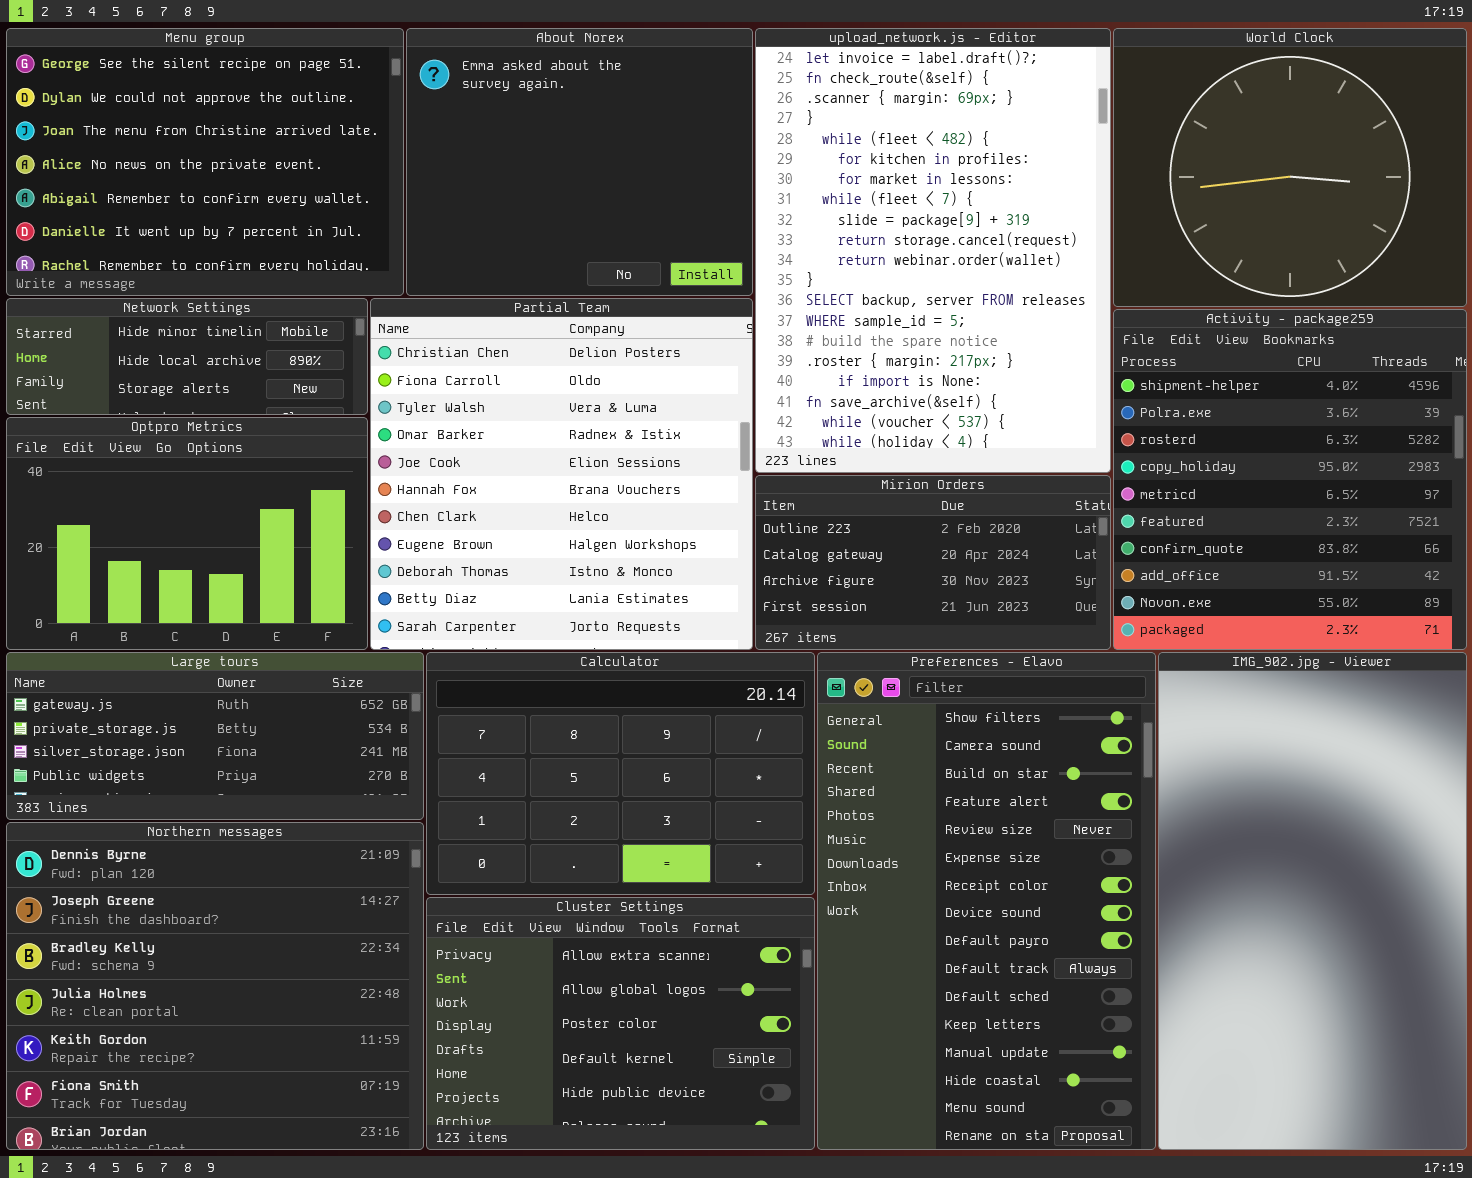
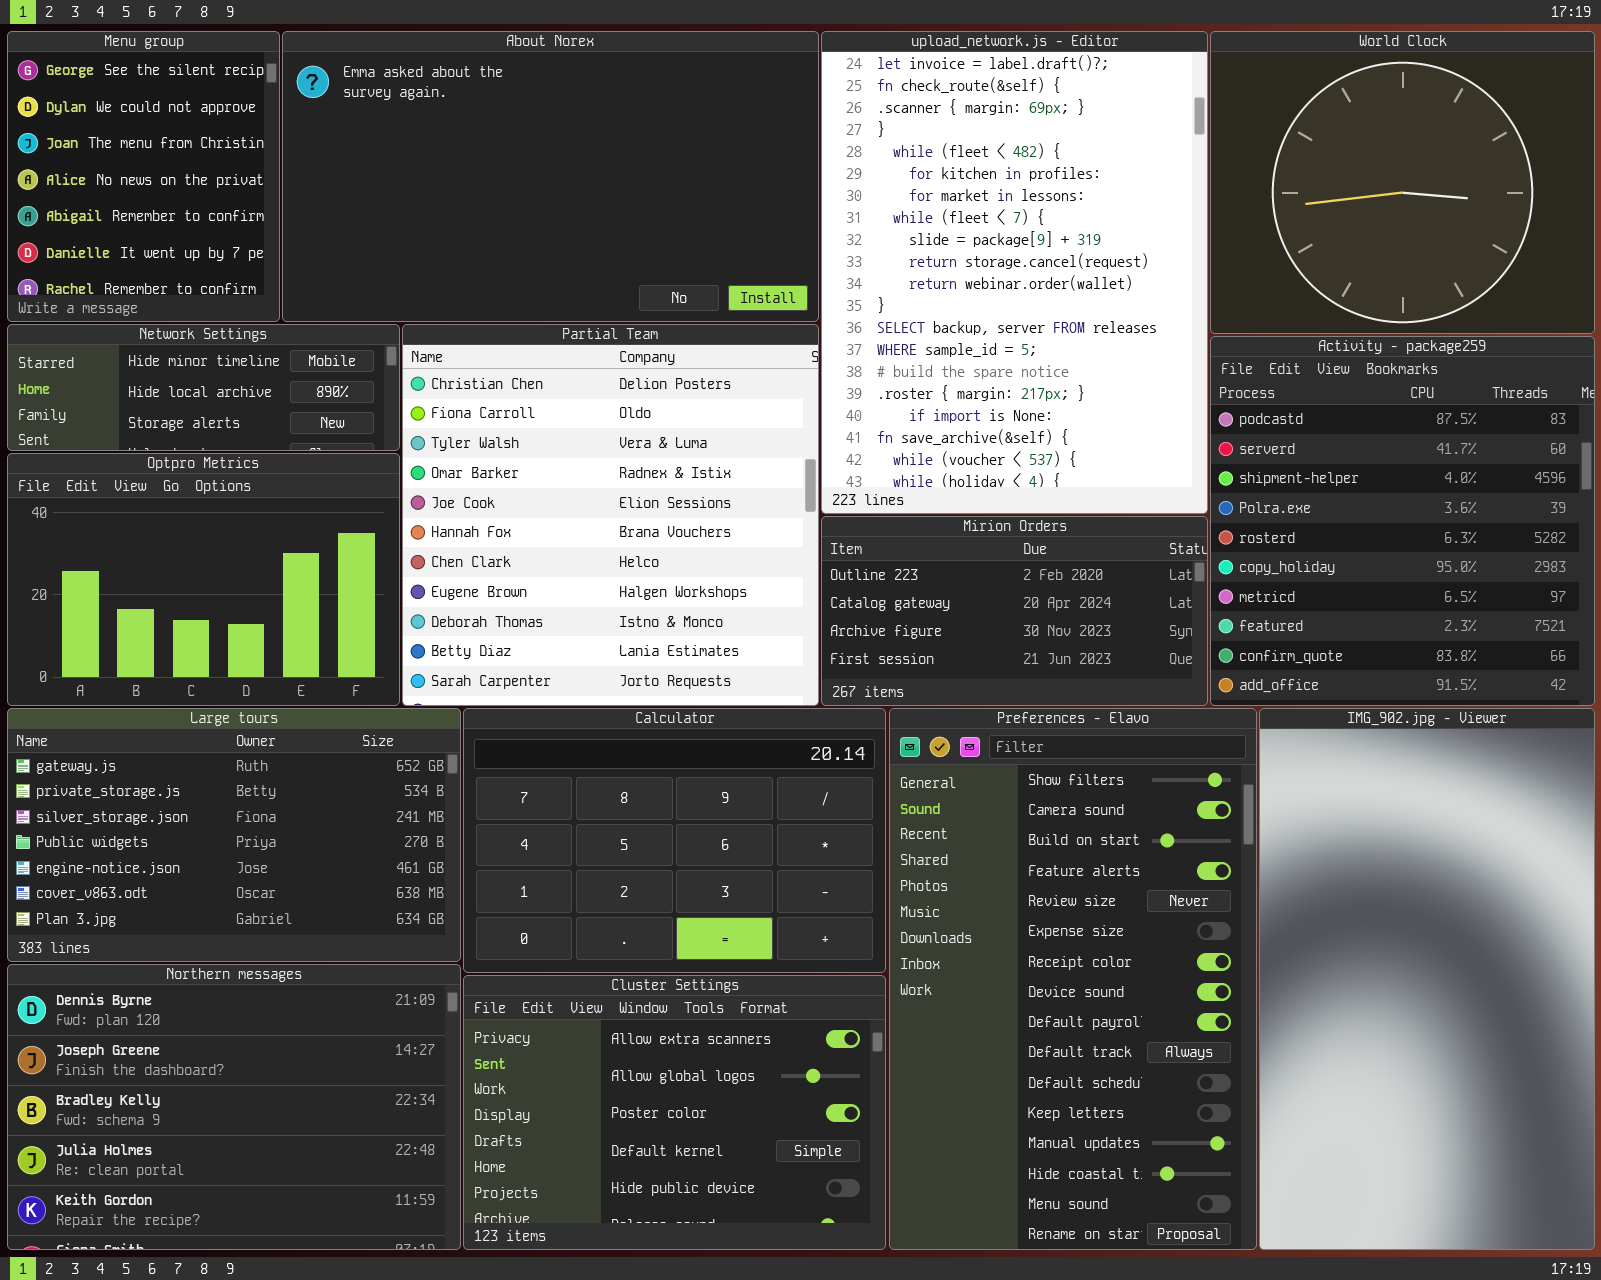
Menu group: [6,28,404,296] -> [7,31,280,322], resized
About Norex: [406,28,753,296] -> [282,31,819,322], resized
Activity - package259: [1113,309,1467,650] -> [1210,336,1595,706], scrolled up 2 rows
Large tours: [6,652,424,820] -> [7,708,461,962], resized
Northern messages: [6,822,424,1150] -> [7,964,461,1250], resized

